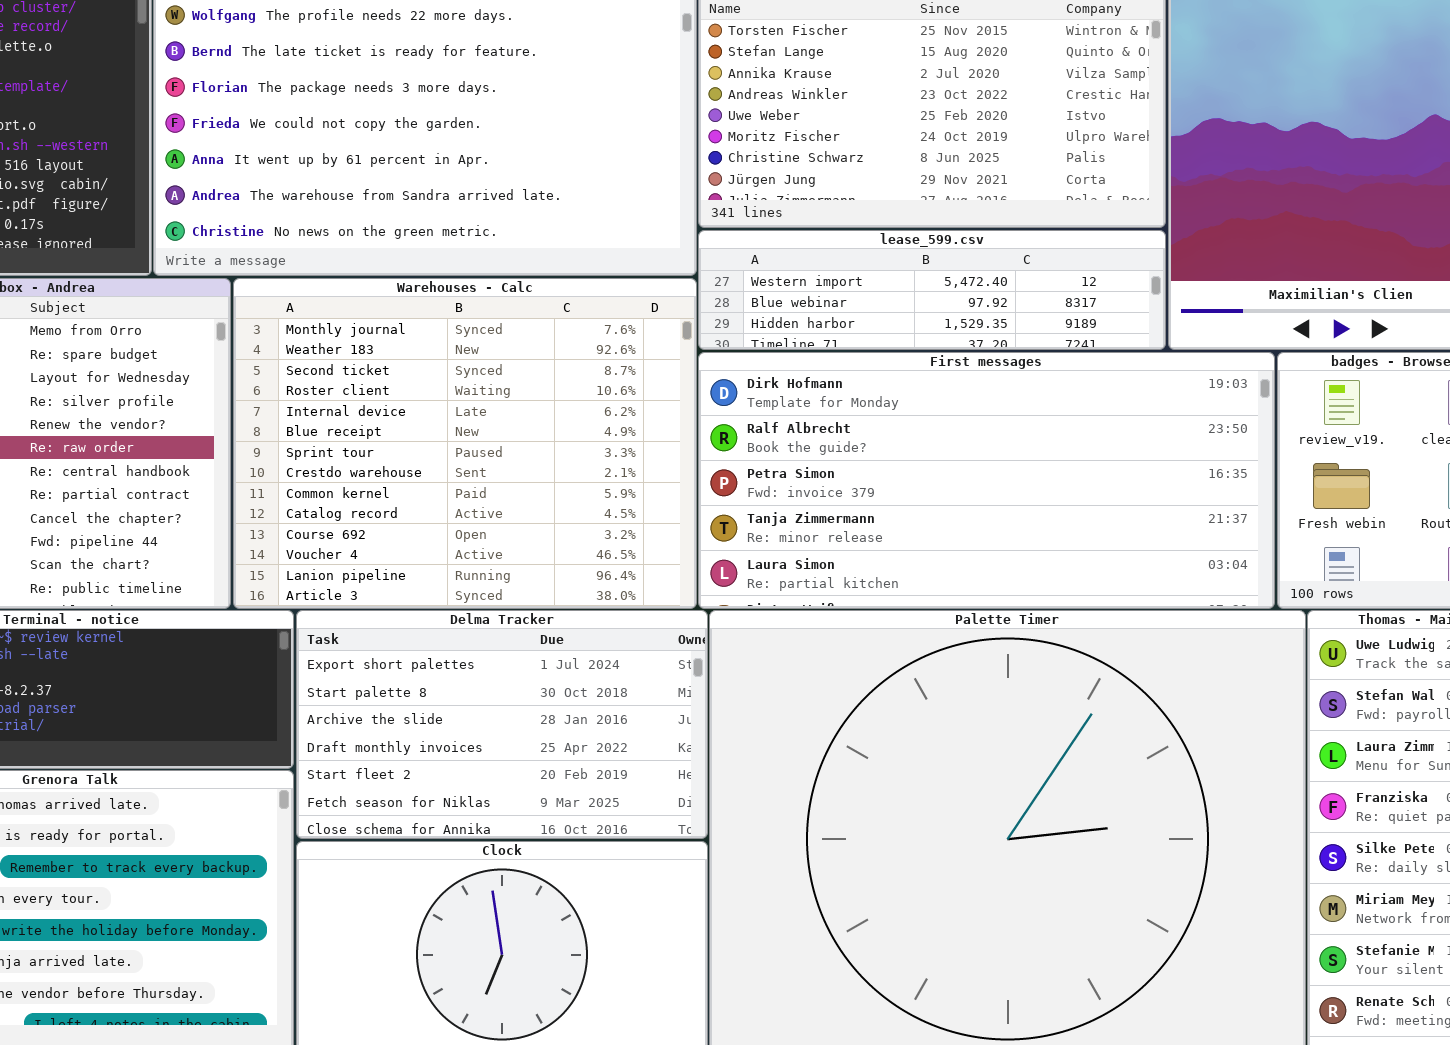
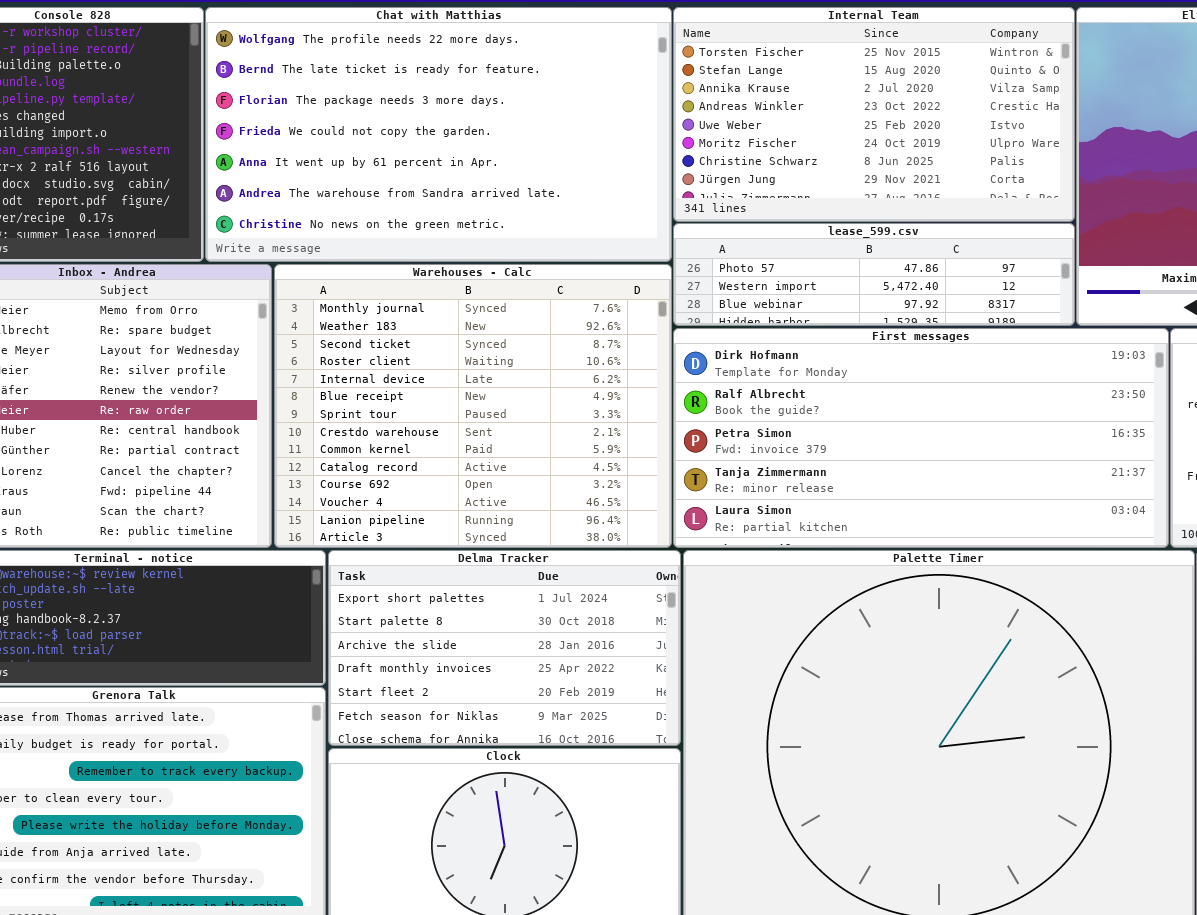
lease_599.csv: [698,230,1166,350] -> [673,223,1075,326], scrolled up 1 row

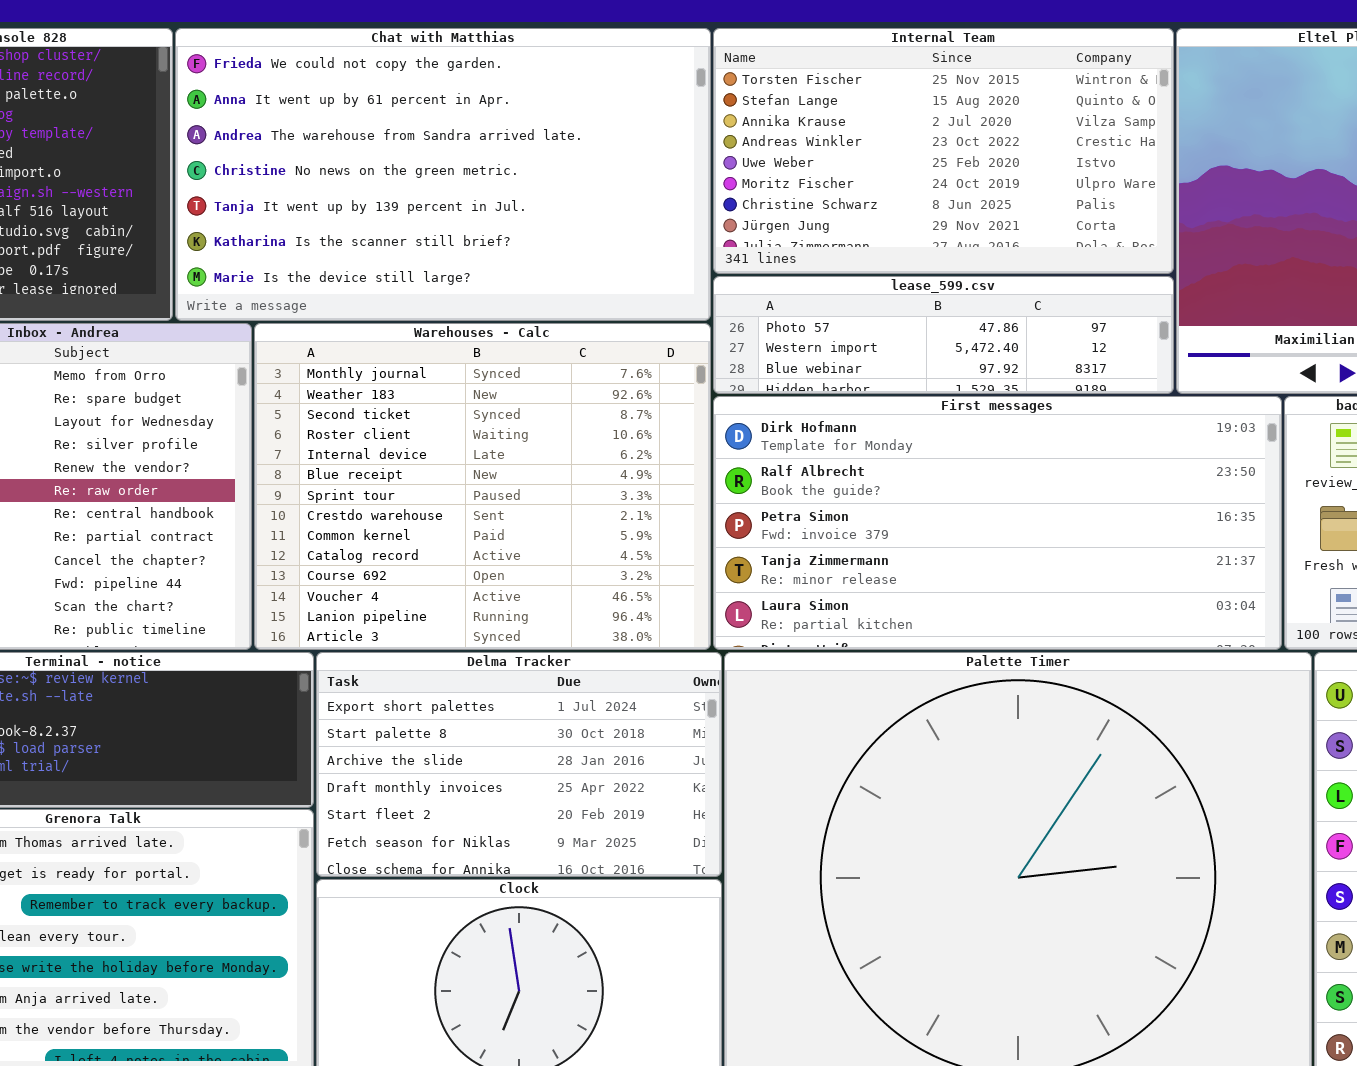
Chat with Matthias: [205,7,672,262] -> [175,28,711,321], scrolled down 3 rows

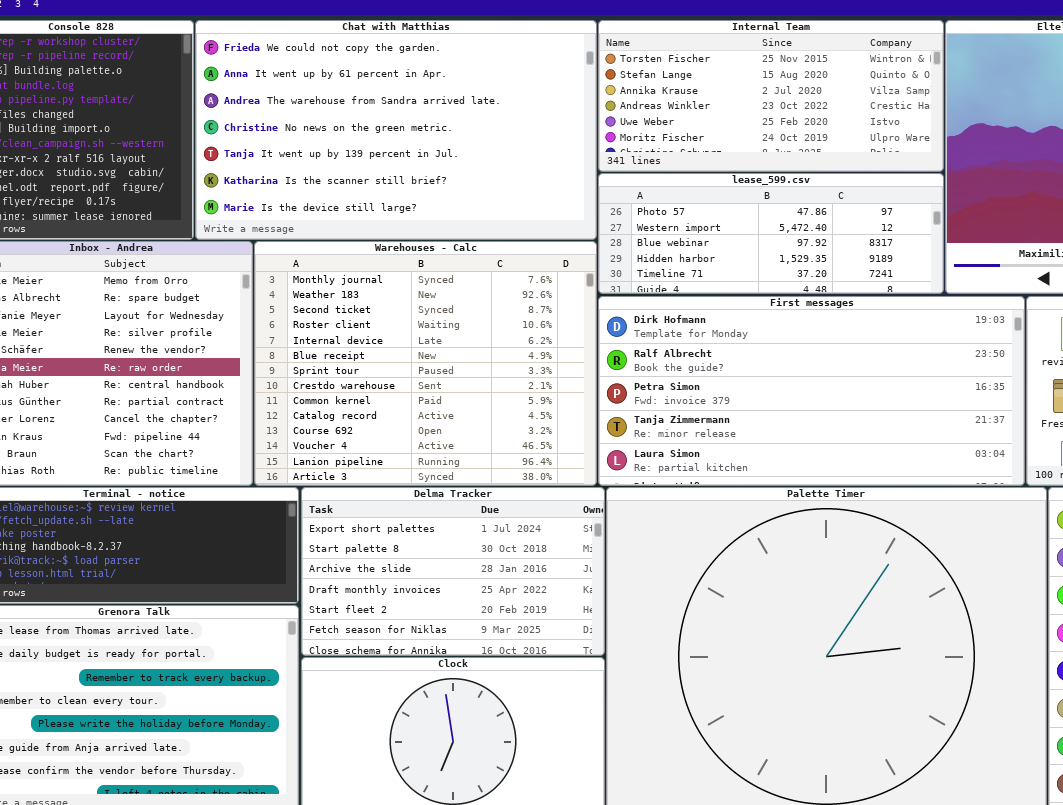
Internal Team: [713,28,1174,274] -> [598,20,944,172], resized
lease_599.csv: [713,276,1174,394] -> [598,173,944,294], resized

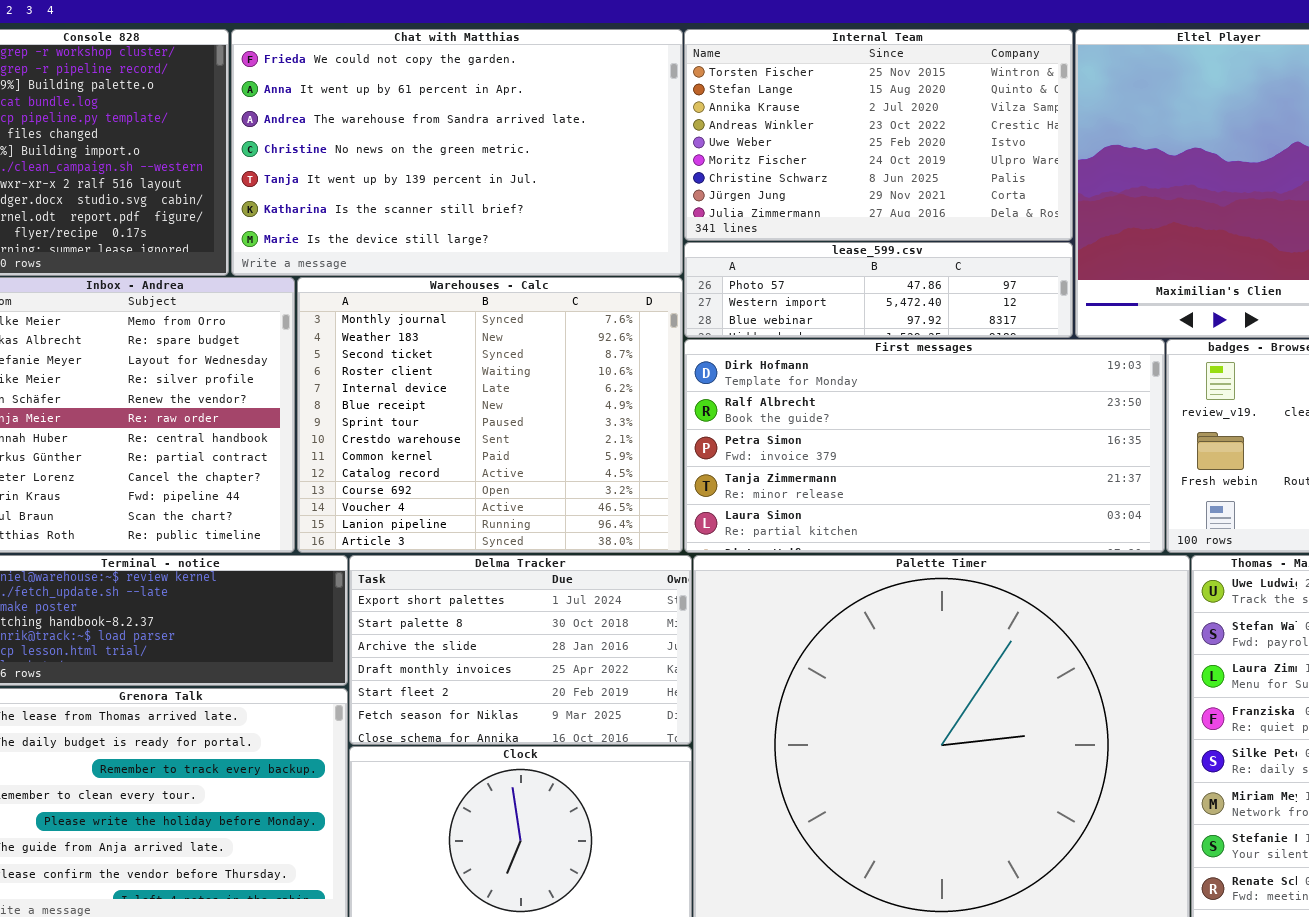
Internal Team: [598,20,944,172] -> [684,29,1073,241], resized
lease_599.csv: [598,173,944,294] -> [684,242,1073,338], resized

